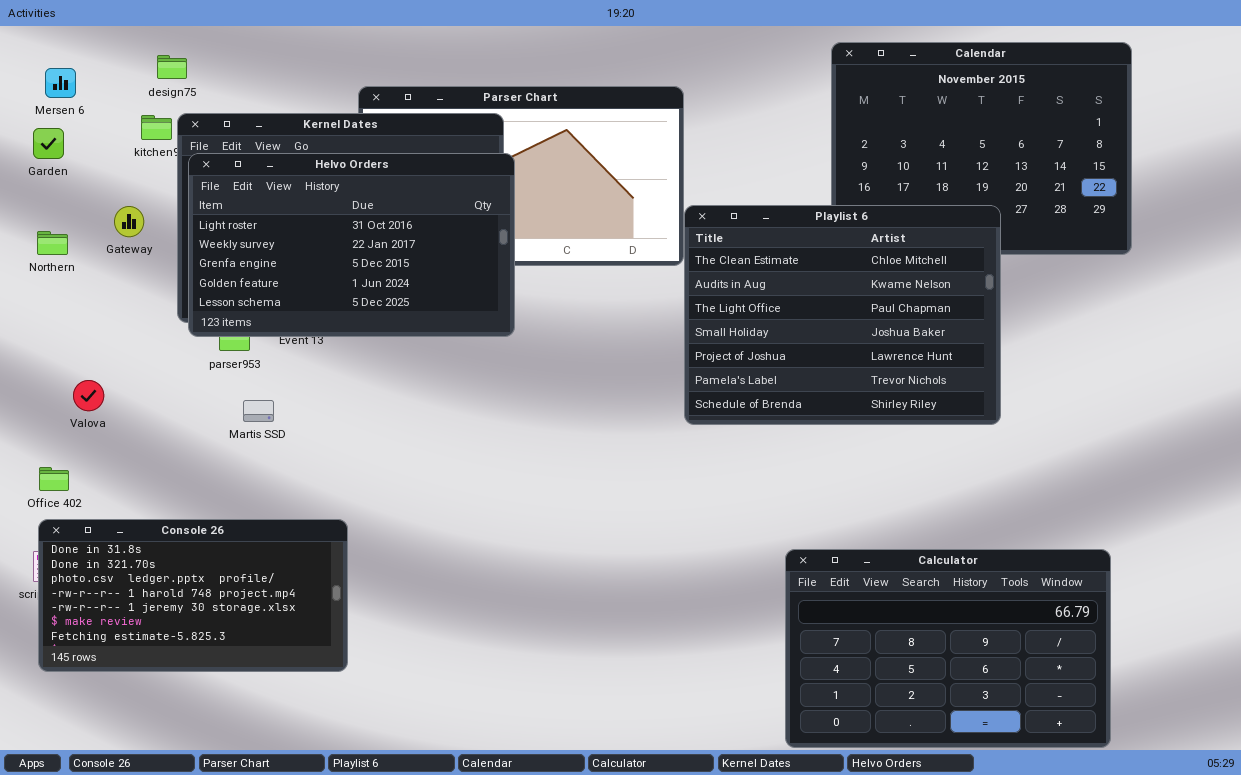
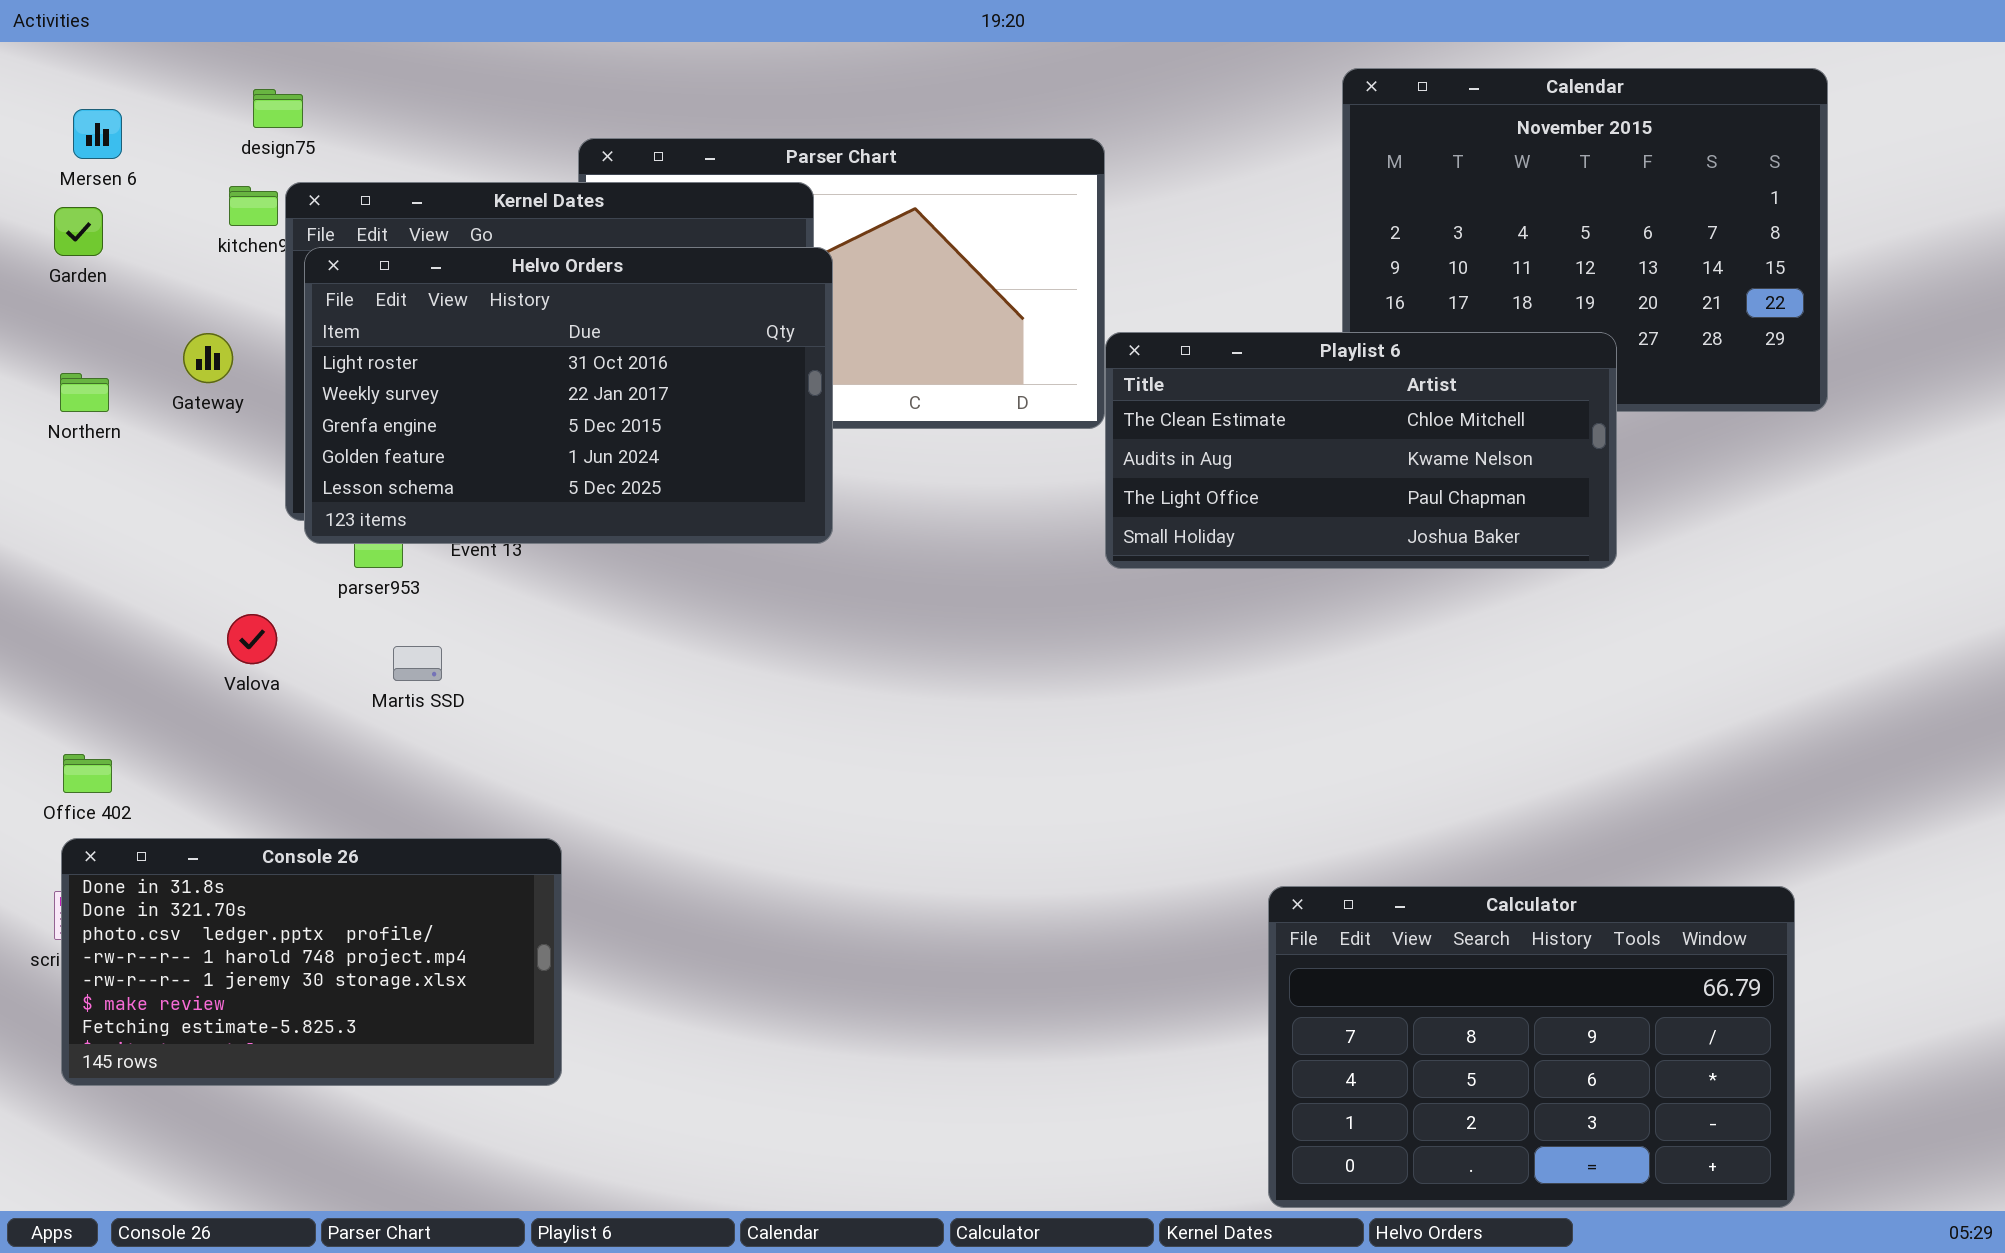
Playlist 6: [684,205,1001,425] -> [1105,332,1617,569], resized
Valova: [73,380,104,411] -> [227,614,277,664], moved

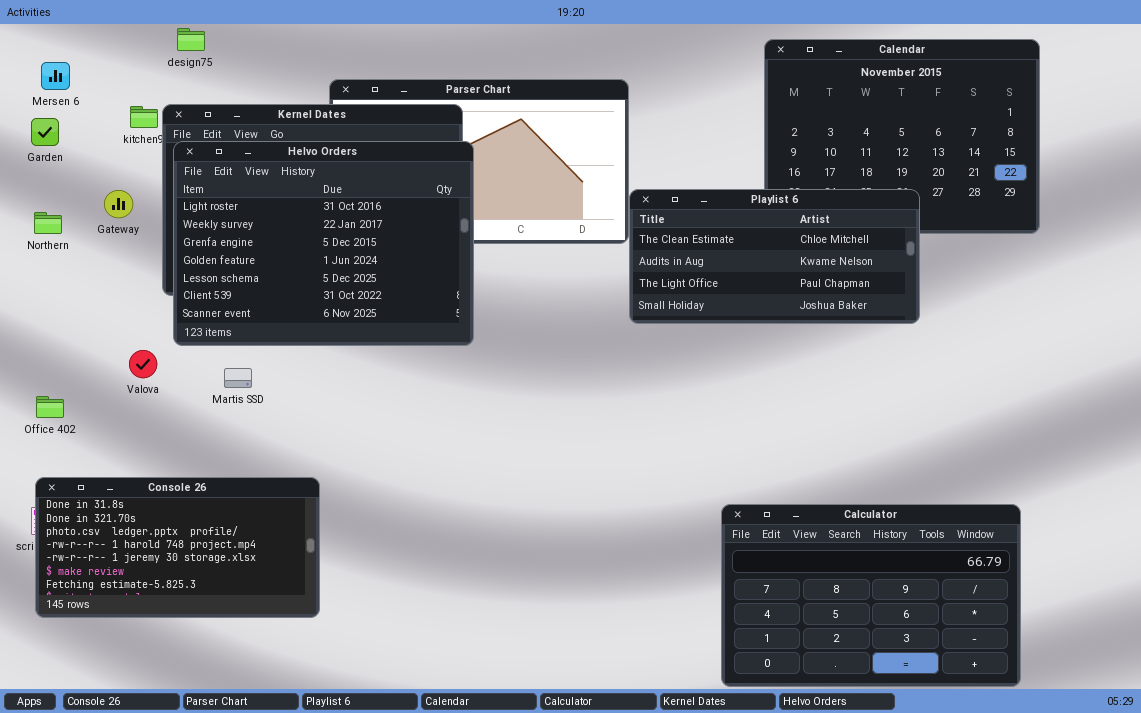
design75: [253,89,303,128] -> [177,28,205,51], moved
Helvo Orders: [304,247,833,544] -> [173,141,474,346], resized
Office 402: [63,754,112,793] -> [36,396,64,418], moved

